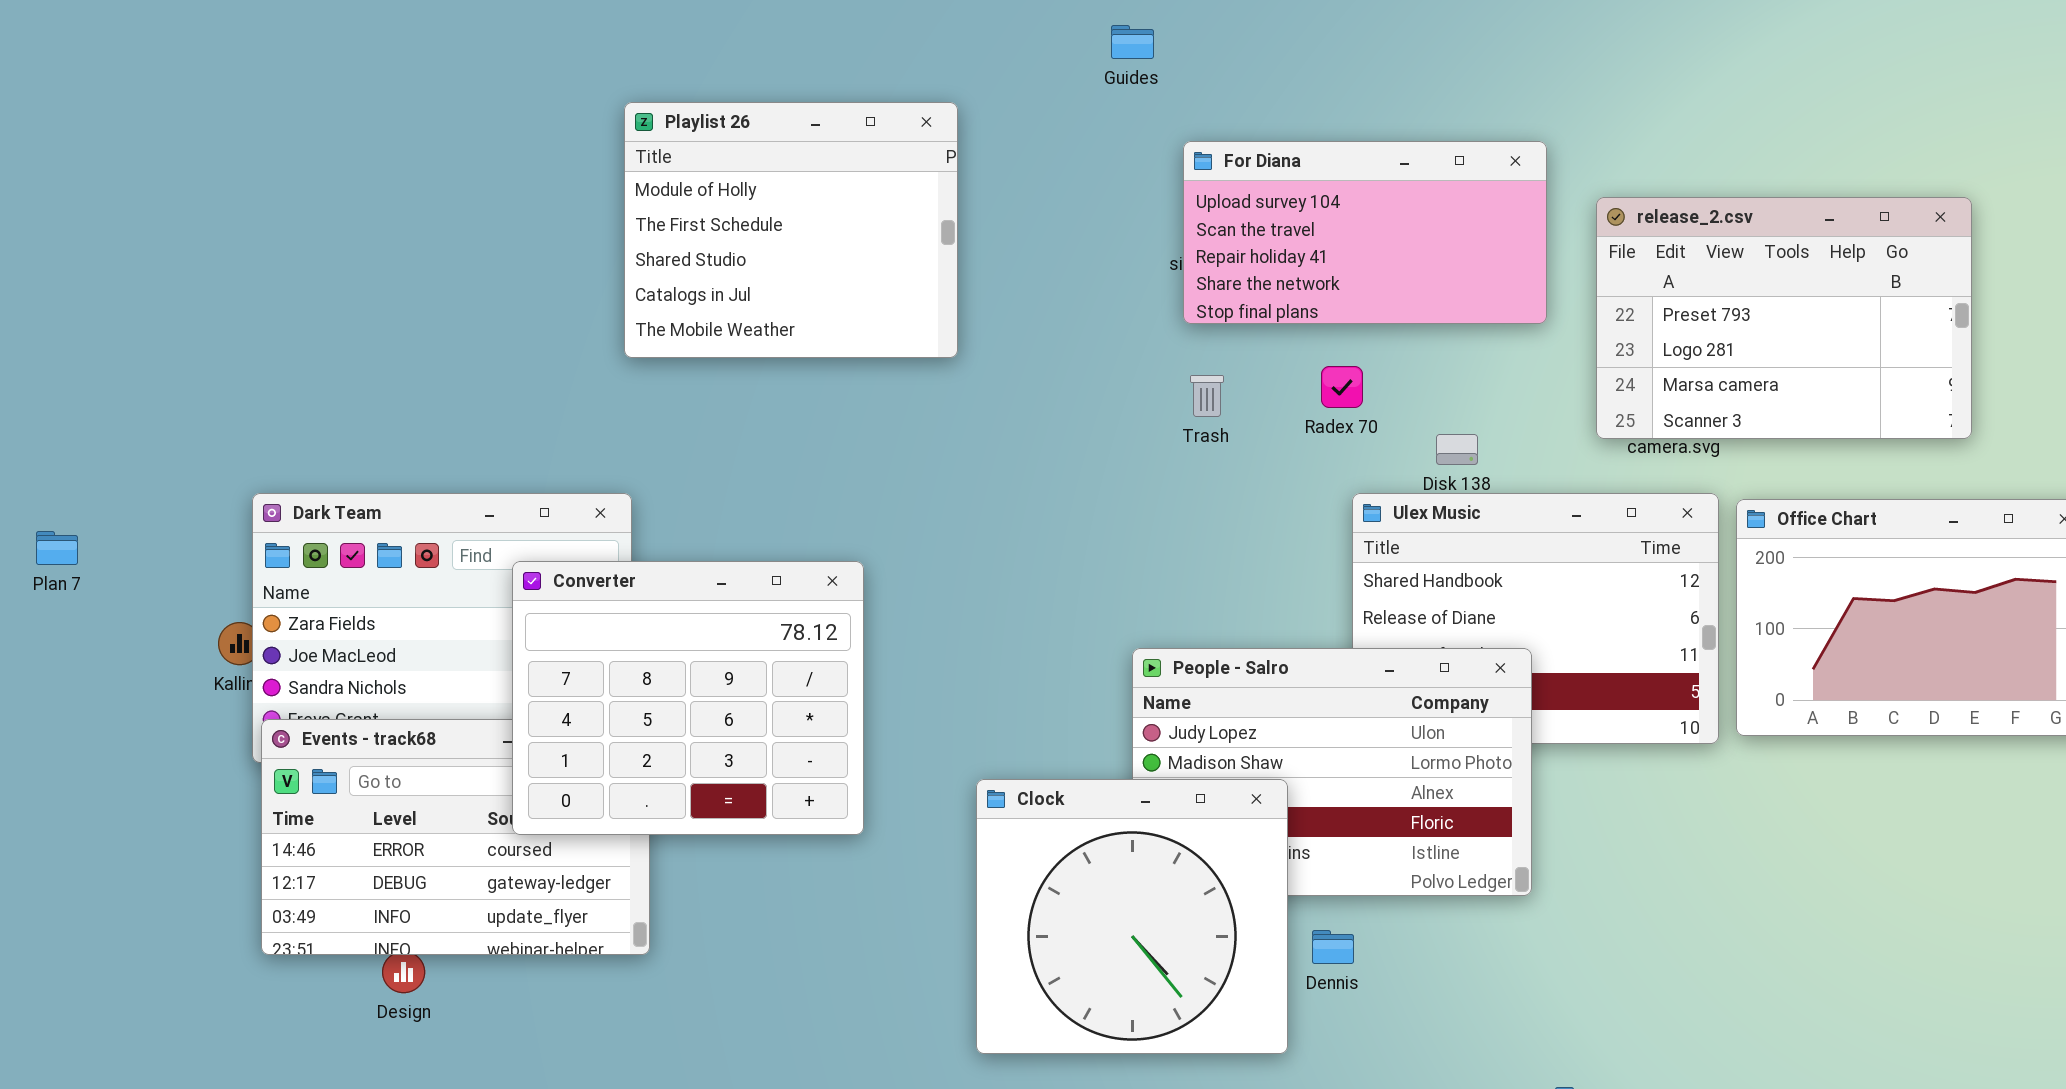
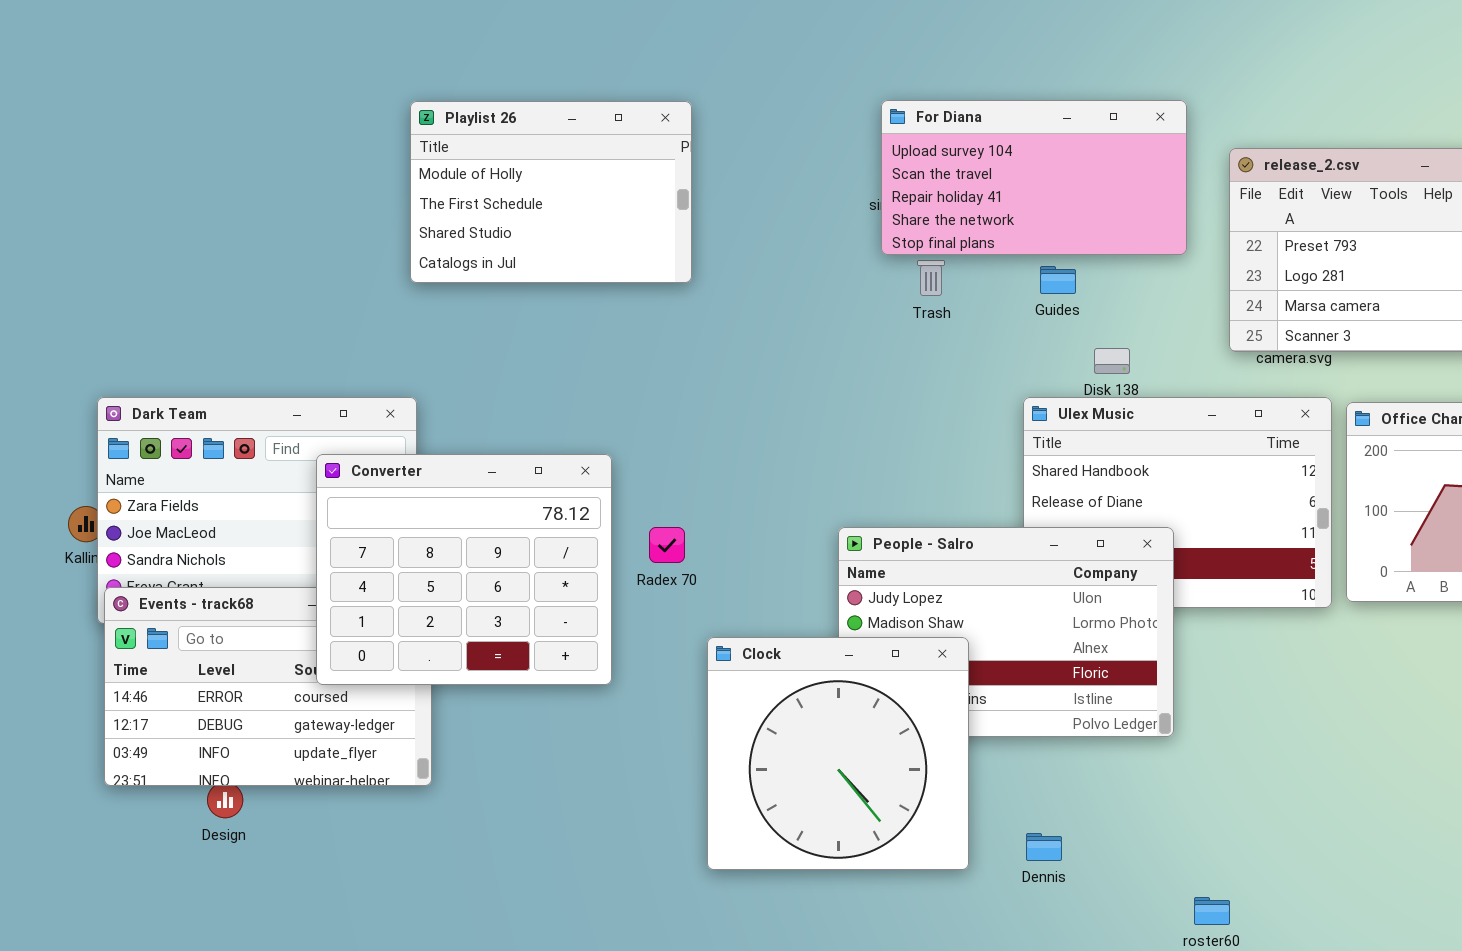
Guides: [1111,25,1154,59] -> [1040,266,1076,294], moved
Playlist 26: [624,102,958,358] -> [410,101,692,283], resized
Radex 70: [1321,366,1363,408] -> [649,527,685,563], moved
Trash: [1190,375,1224,417] -> [917,260,945,296], moved
Dennis: [1312,930,1354,964] -> [1026,833,1062,861], moved

